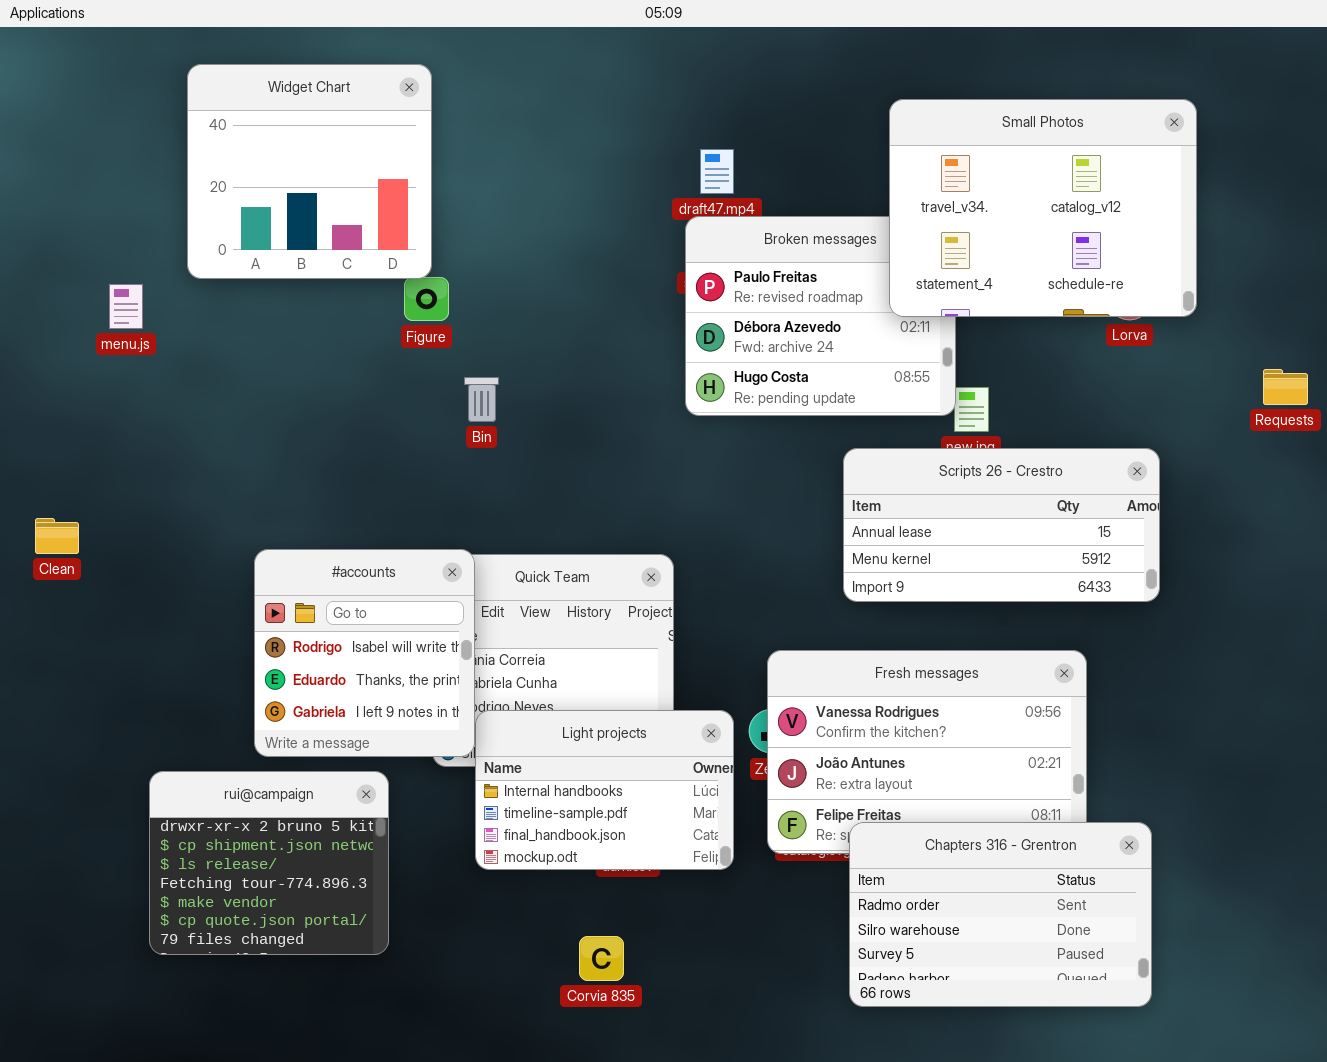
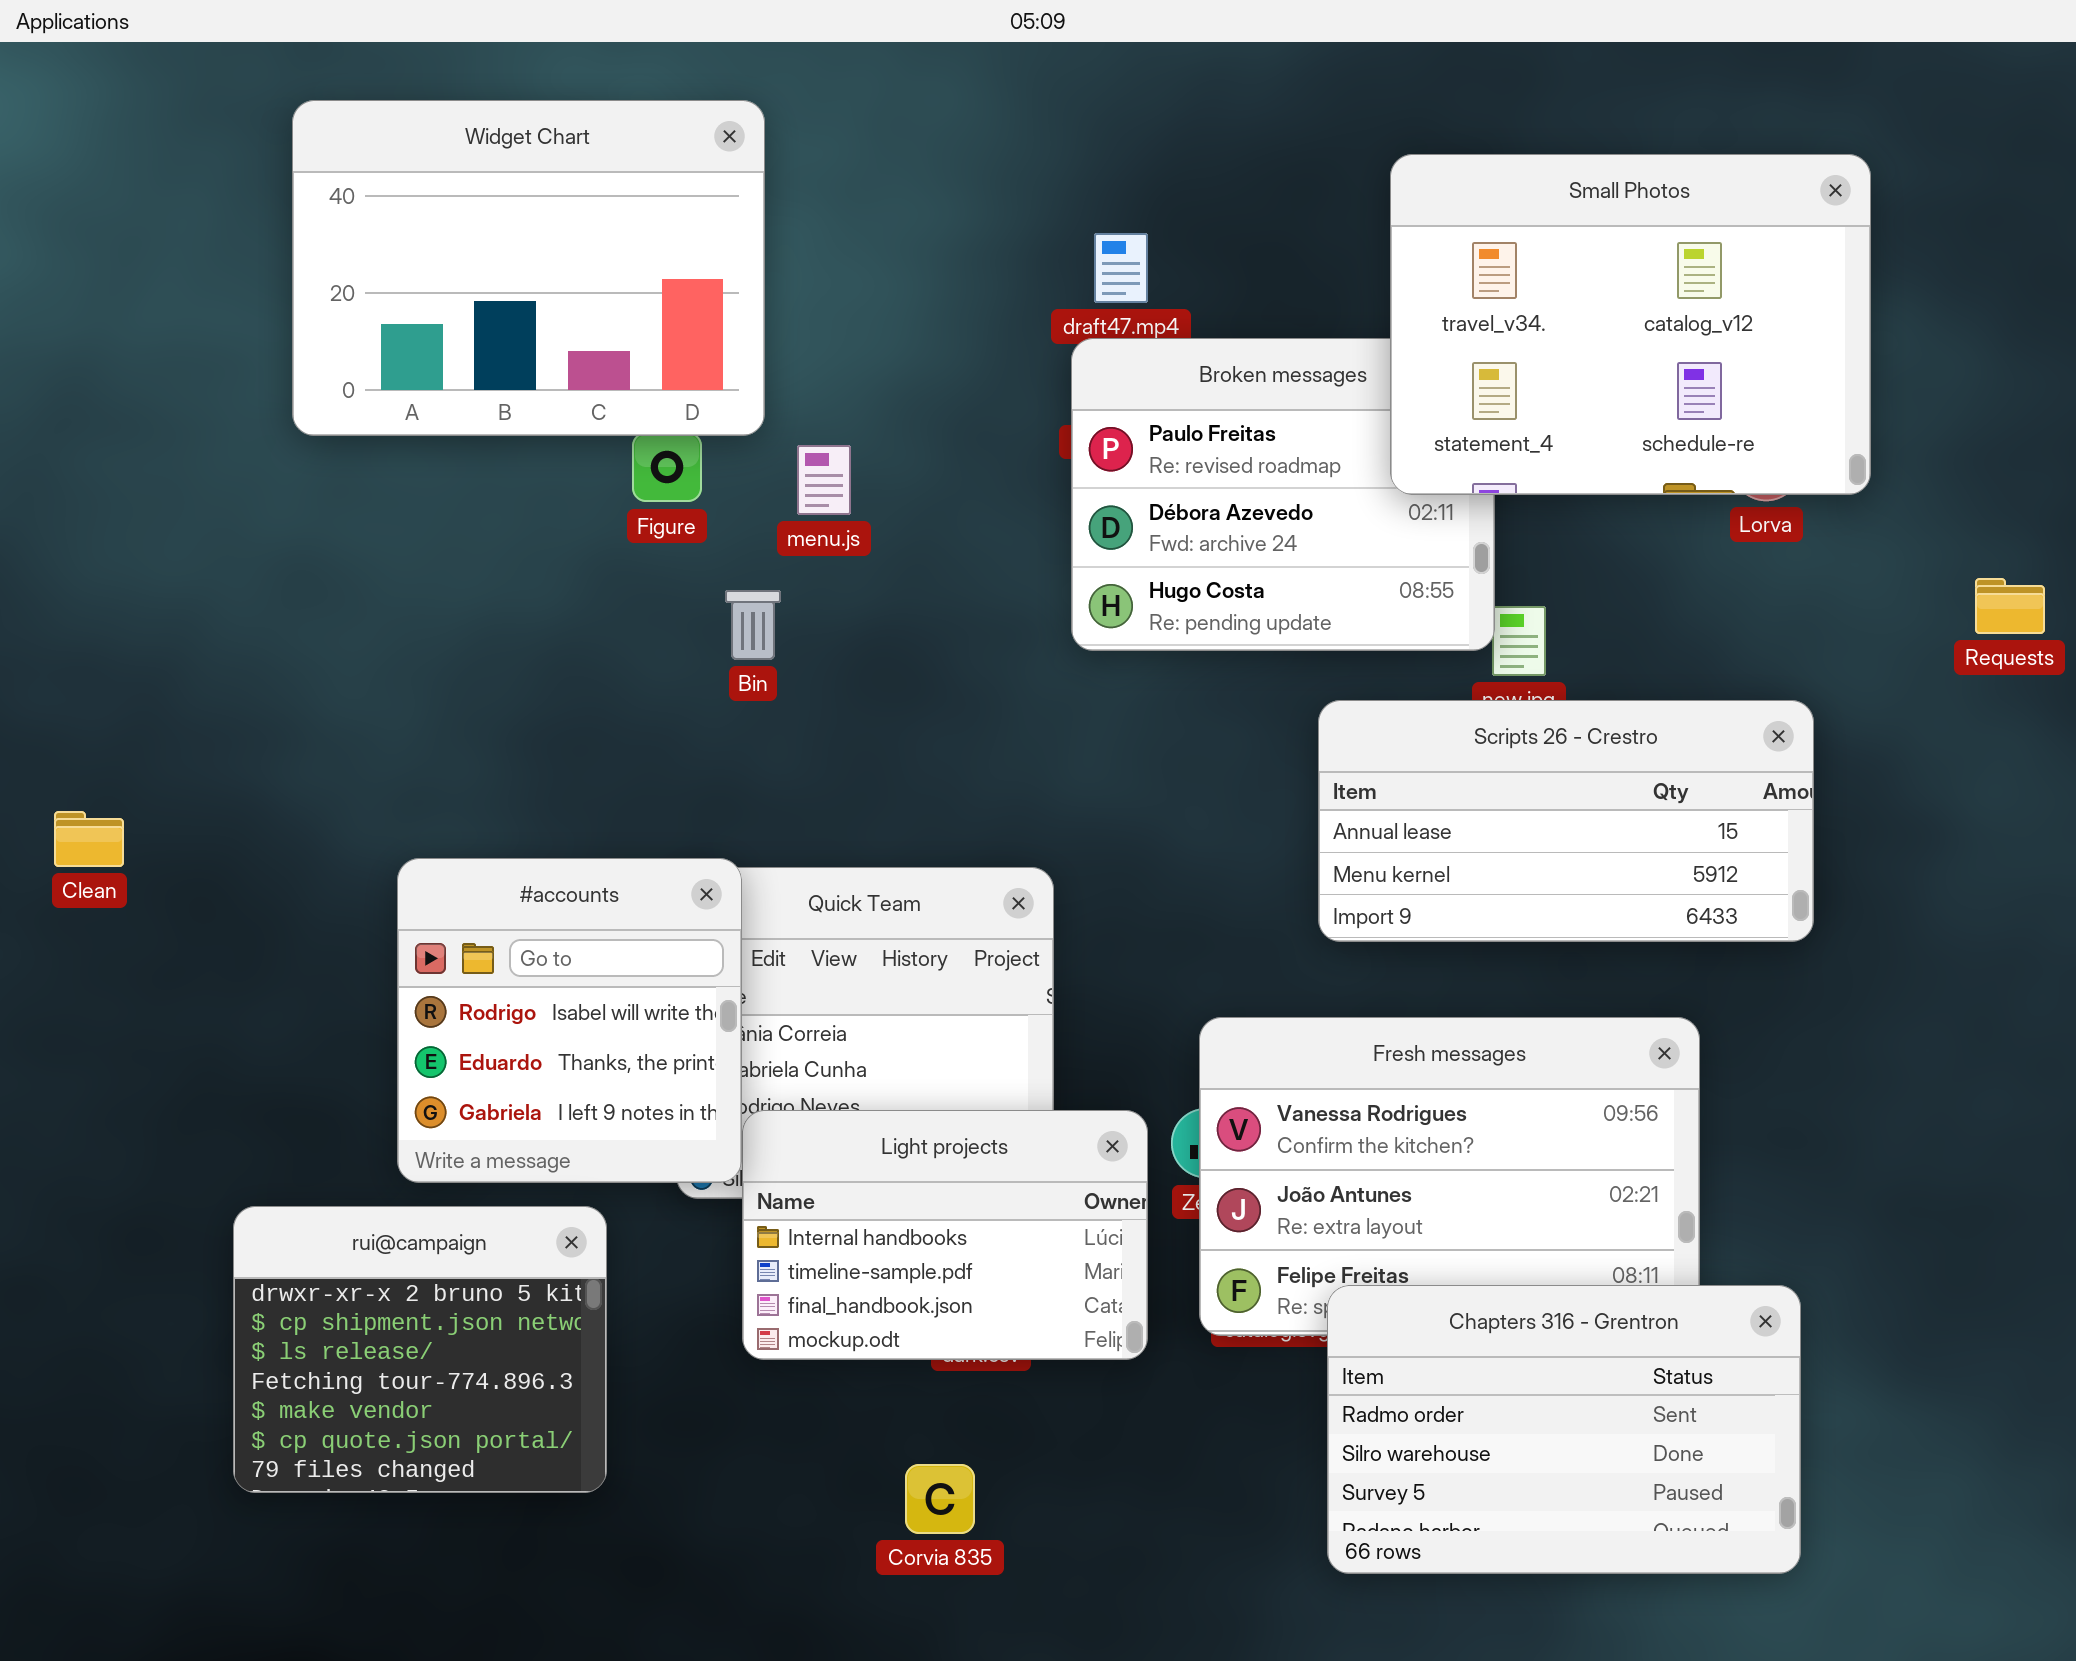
Widget Chart: [187,64,432,279] -> [292,100,765,436], resized
menu.js: [109,284,143,329] -> [797,445,851,515], moved

